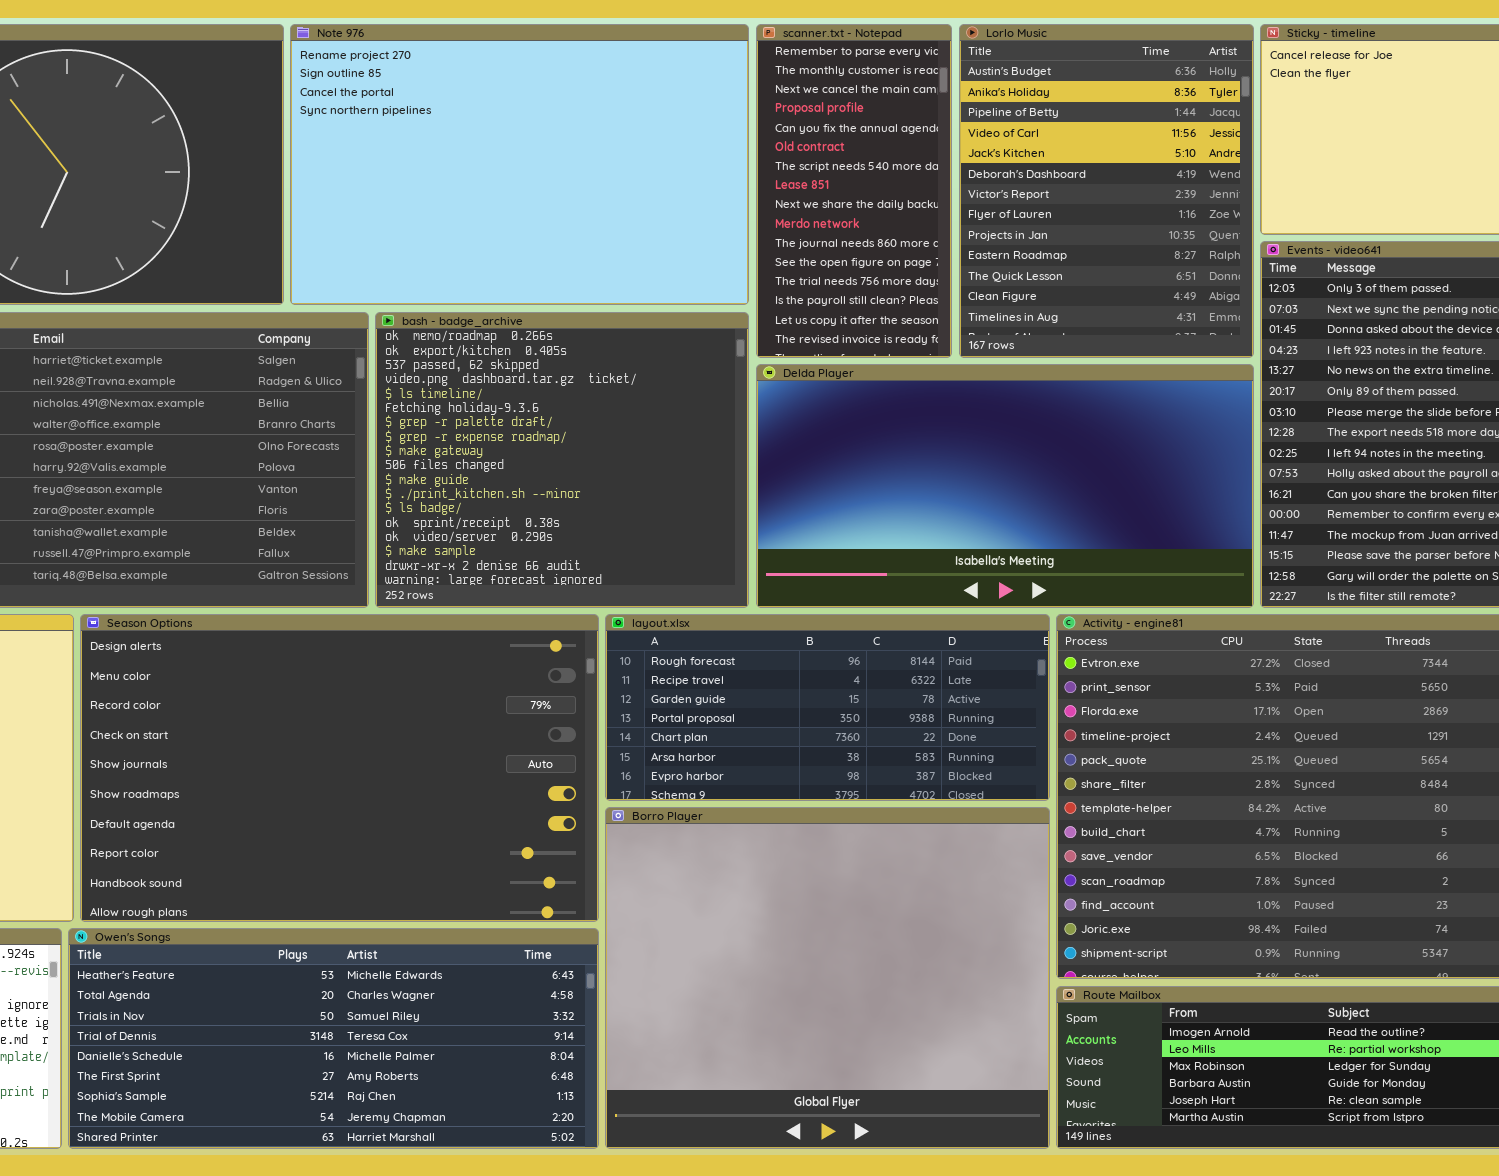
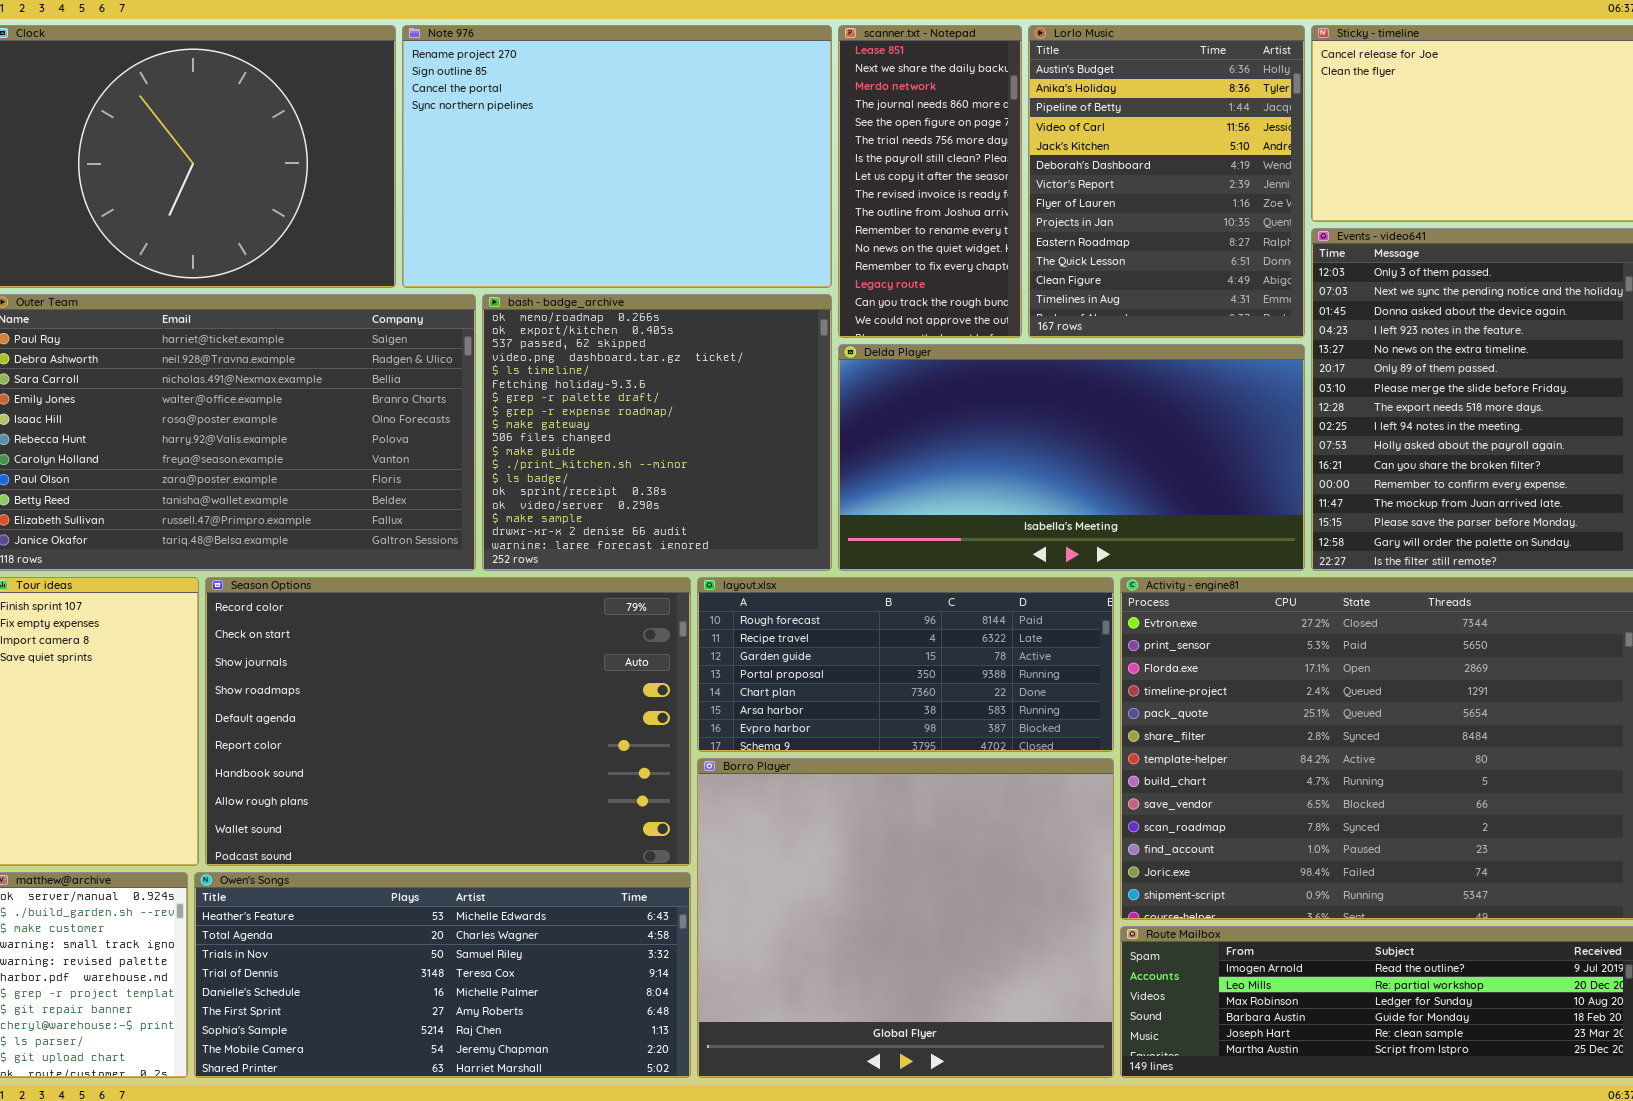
scanner.txt - Notepad: [756,24,952,358] -> [838,25,1022,338], scrolled down 7 rows
Season Options: [80,614,599,922] -> [205,577,691,866], scrolled down 2 rows

